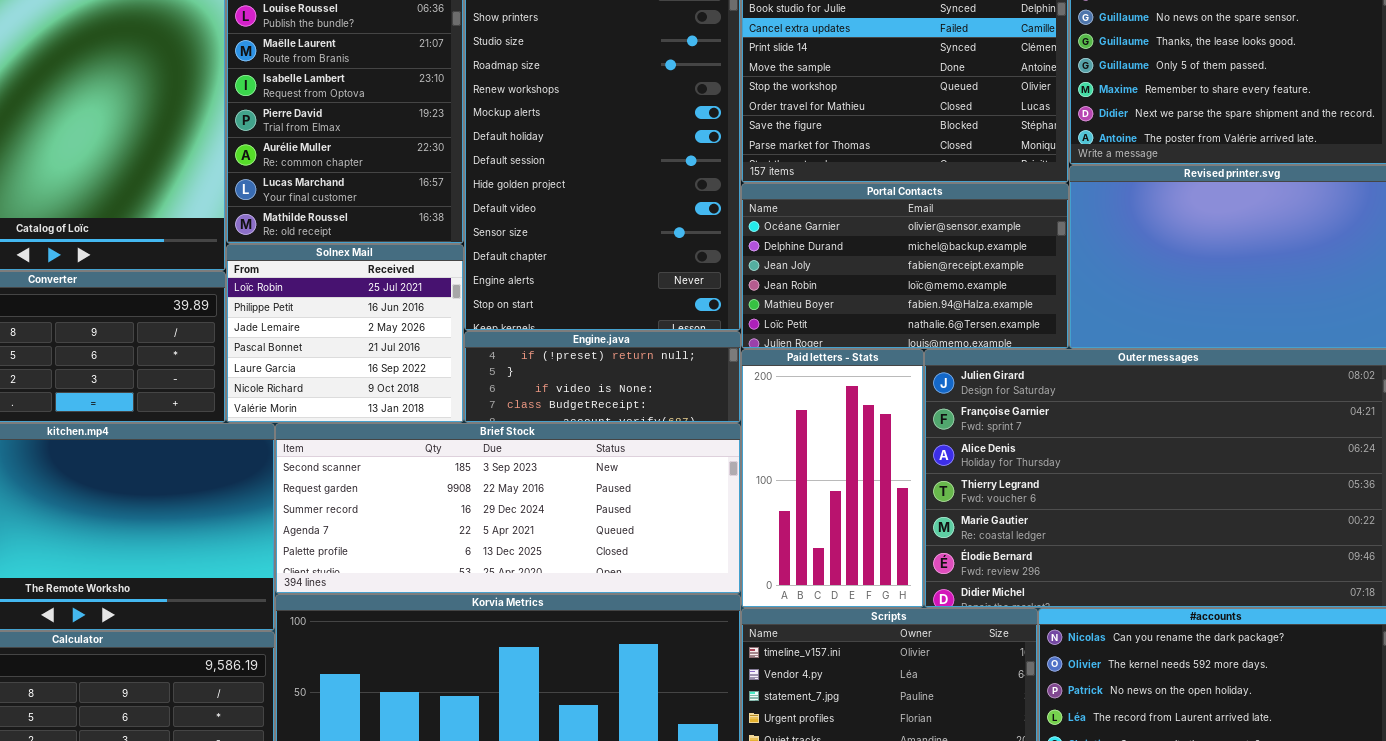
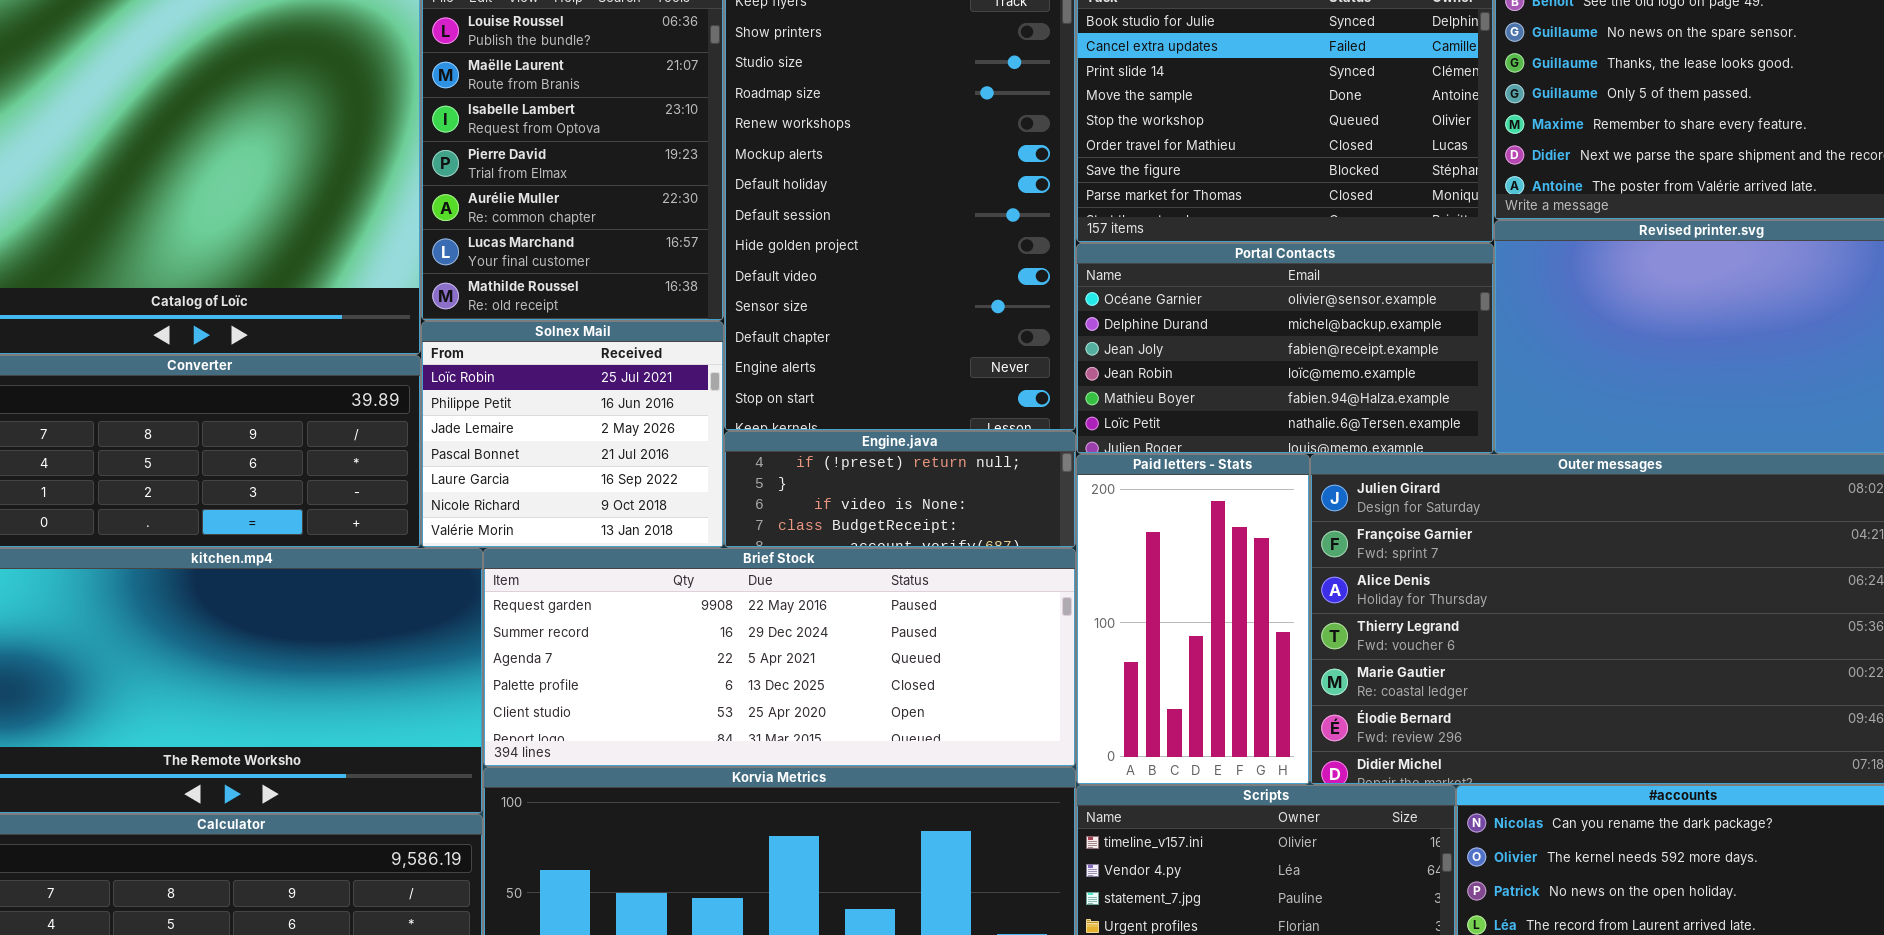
Brief Stock: [275,423,741,594] -> [483,548,1076,767], scrolled down 1 row

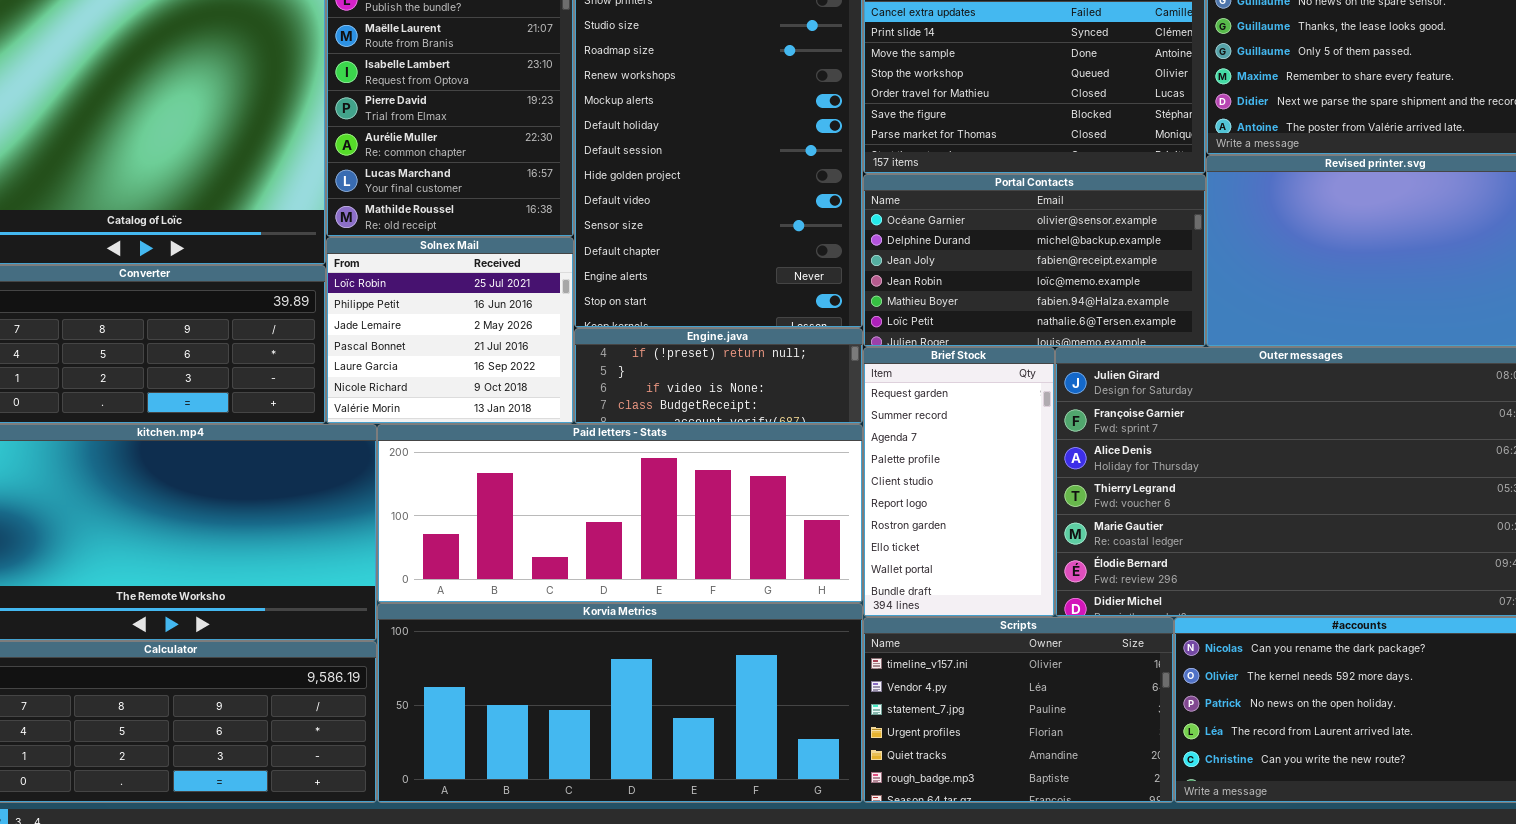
Paid letters - Stats: [1076,454,1310,785] -> [377,424,863,603], moved, resized
Brief Stock: [483,548,1076,767] -> [863,347,1055,617], moved, resized

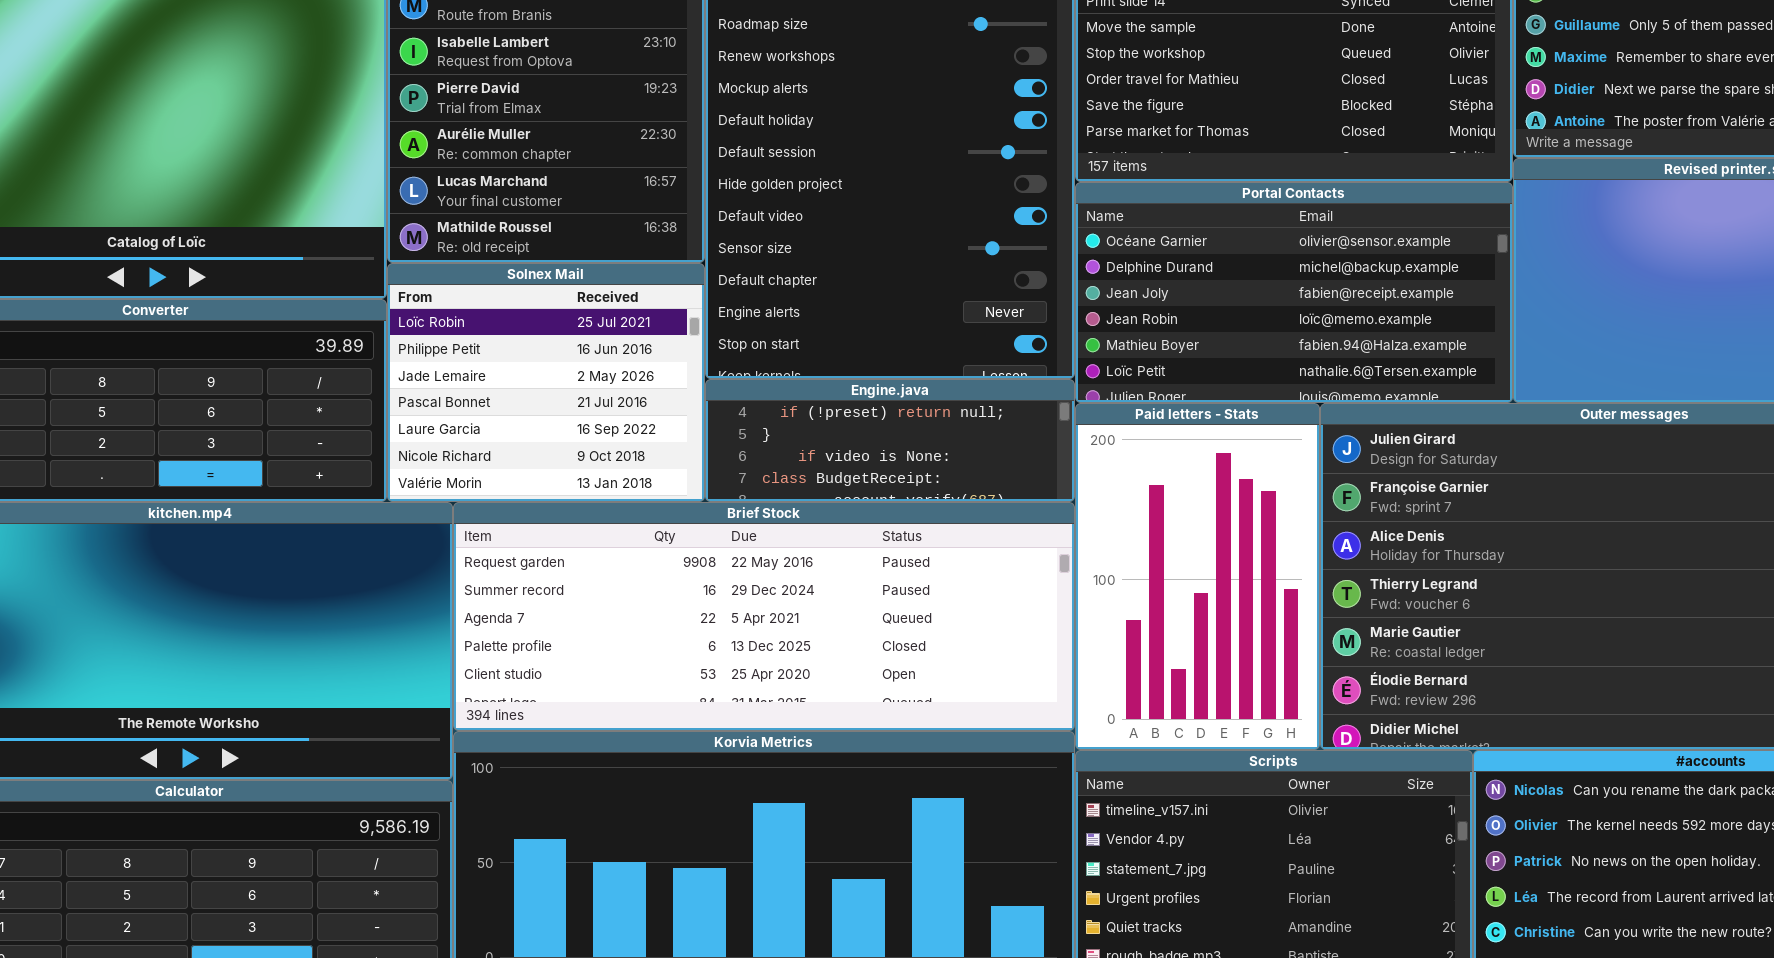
Brief Stock: [863,347,1055,617] -> [453,502,1075,731], moved, resized
Paid letters - Stats: [377,424,863,603] -> [1075,403,1320,750], moved, resized

